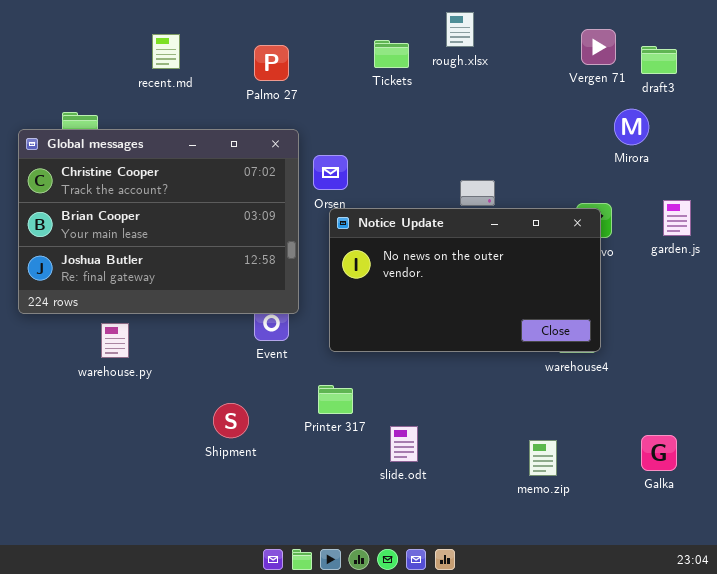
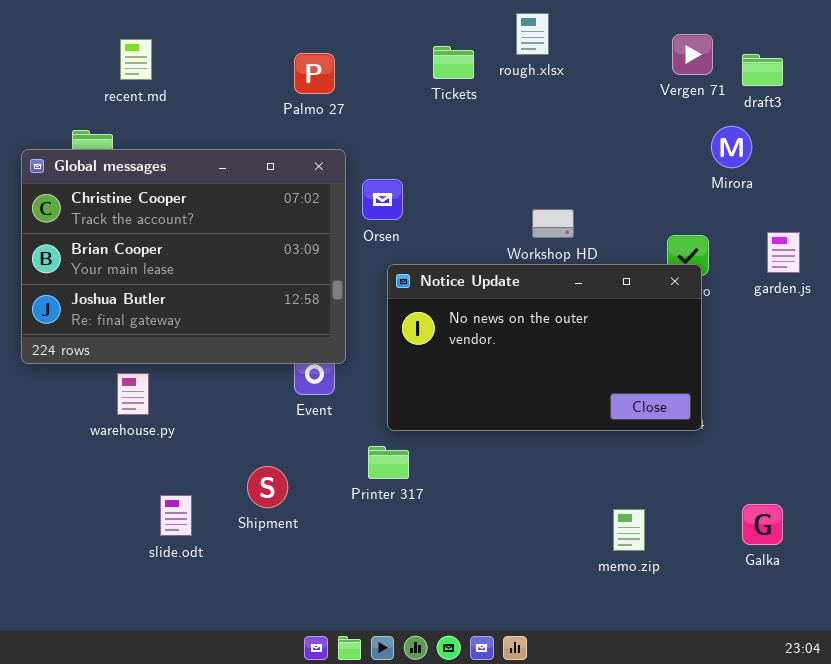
recent.md: [152,34,180,69] -> [120,39,152,80], moved
Notice Update: [329,208,601,352] -> [387,264,702,431], moved
slide.odt: [390,426,418,462] -> [160,495,192,536], moved

